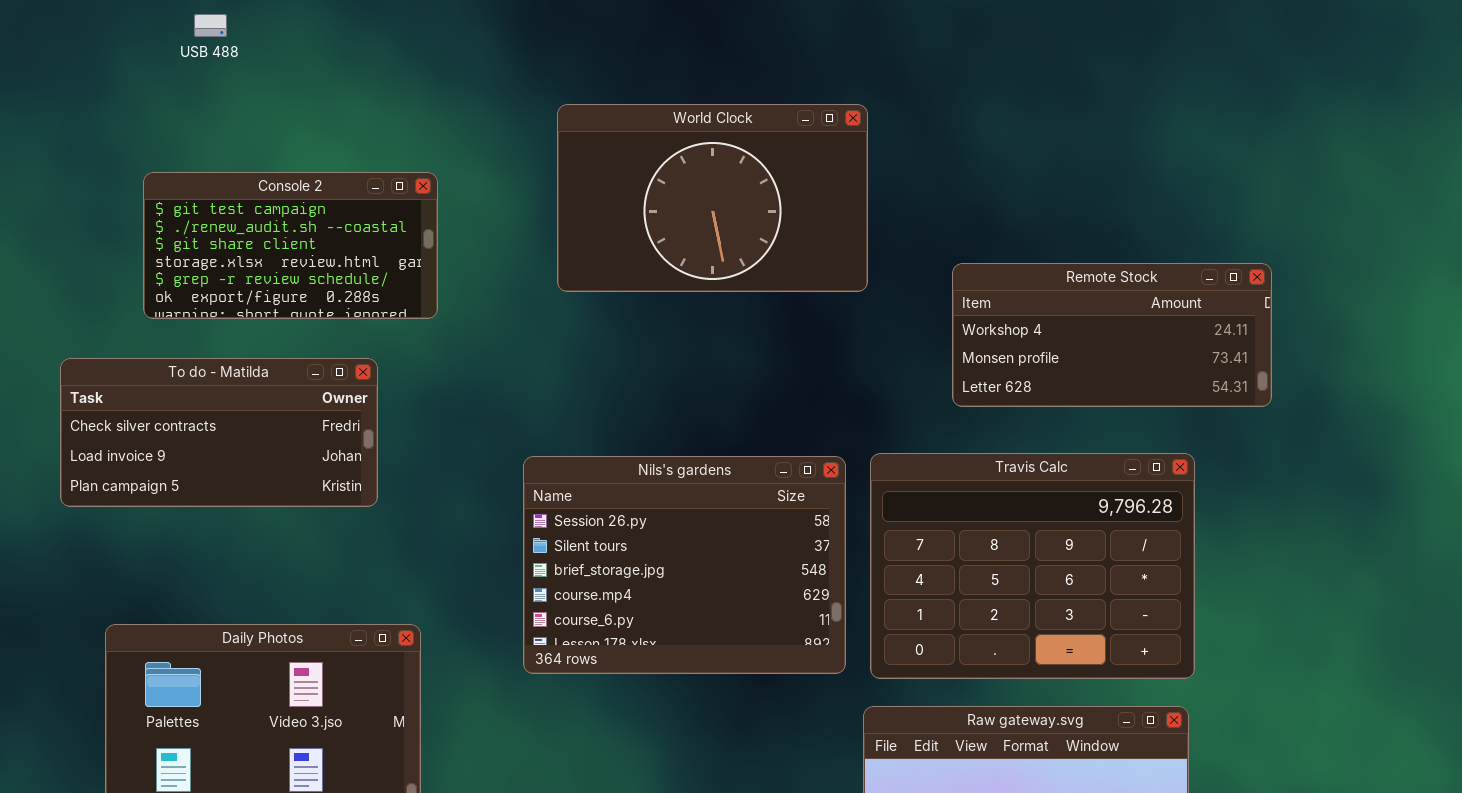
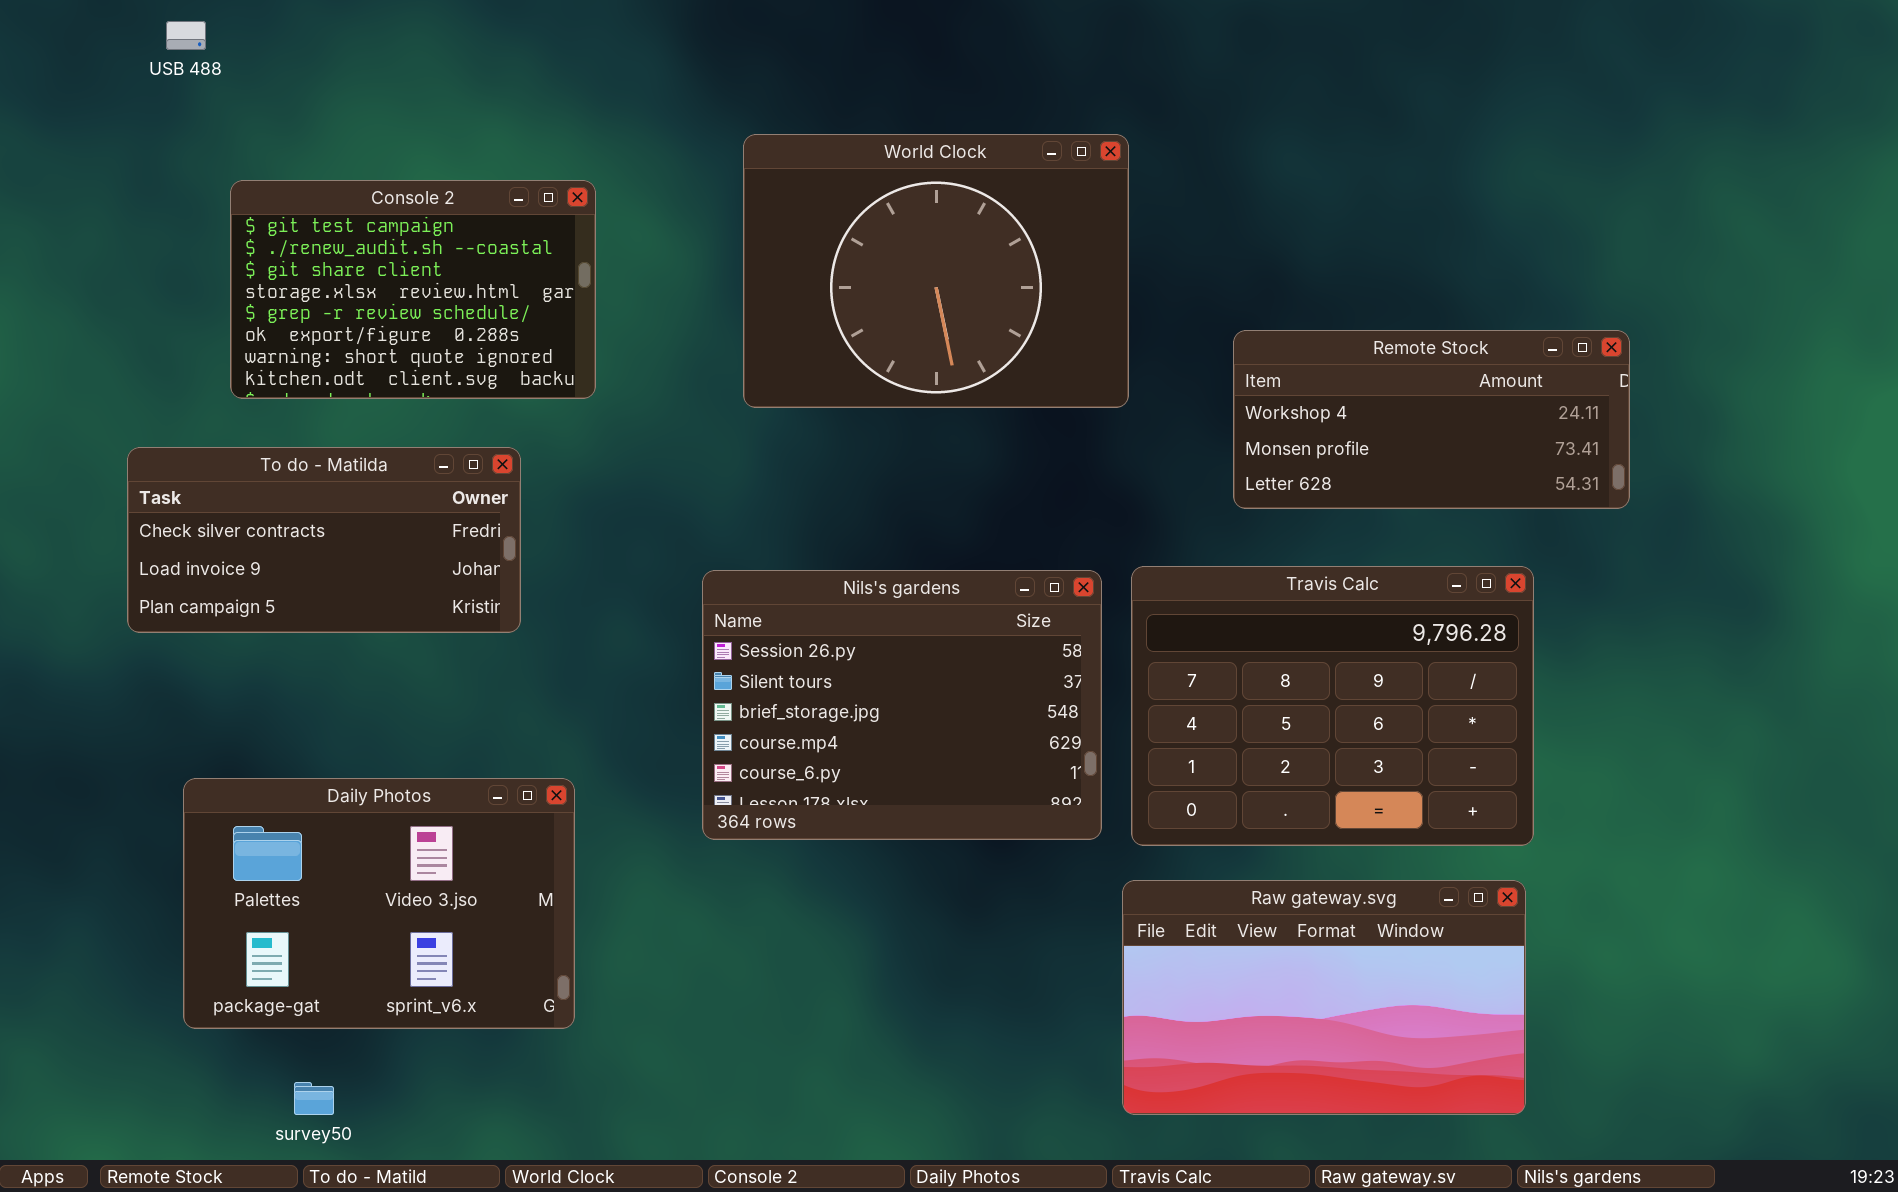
USB 488: [194,14,227,37] -> [166,21,206,50], moved
World Clock: [557,104,868,292] -> [743,134,1129,408], resized
Console 2: [143,172,438,319] -> [230,180,596,399], resized

